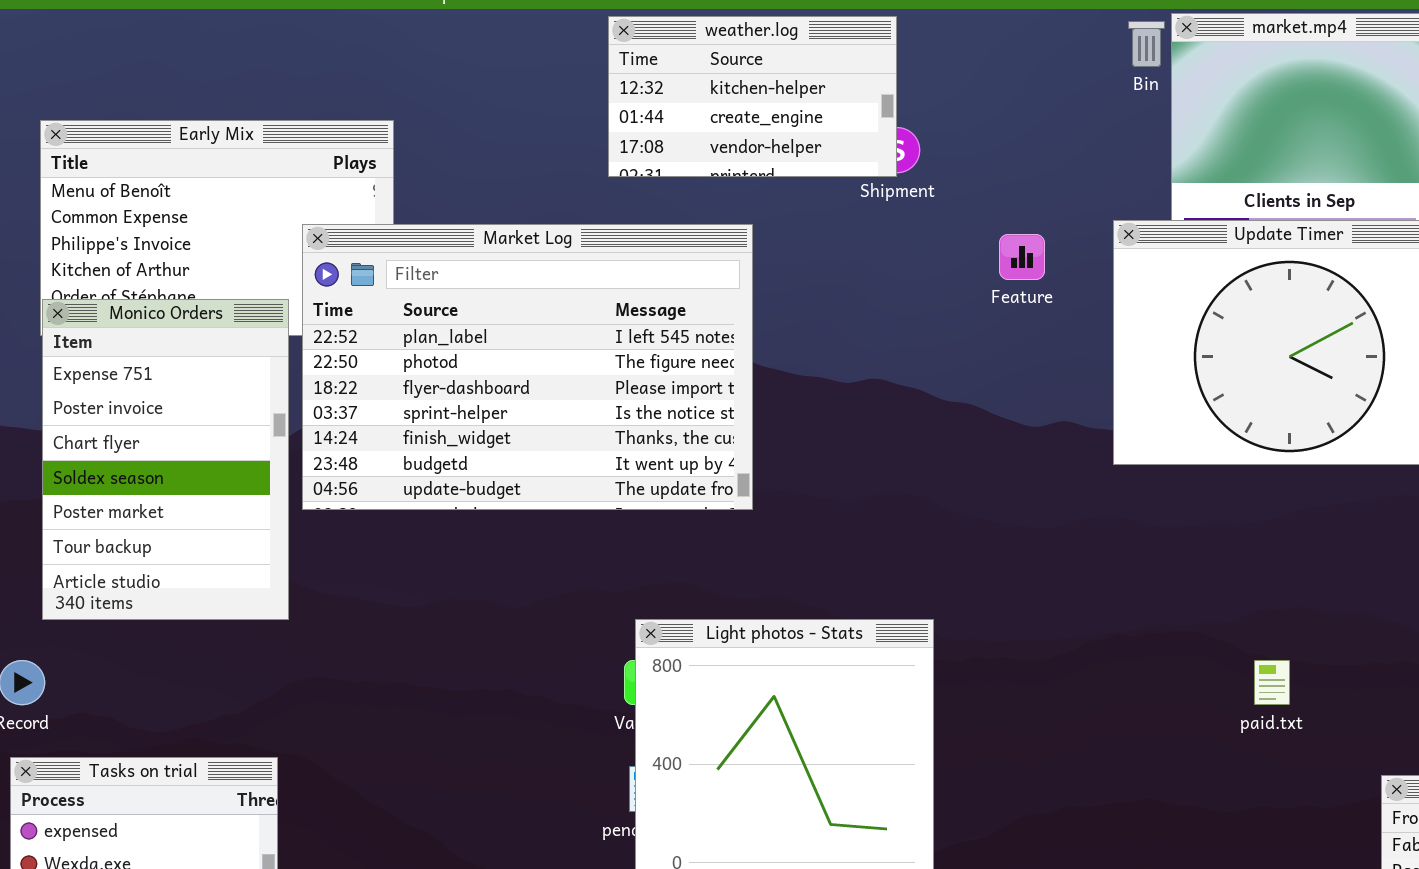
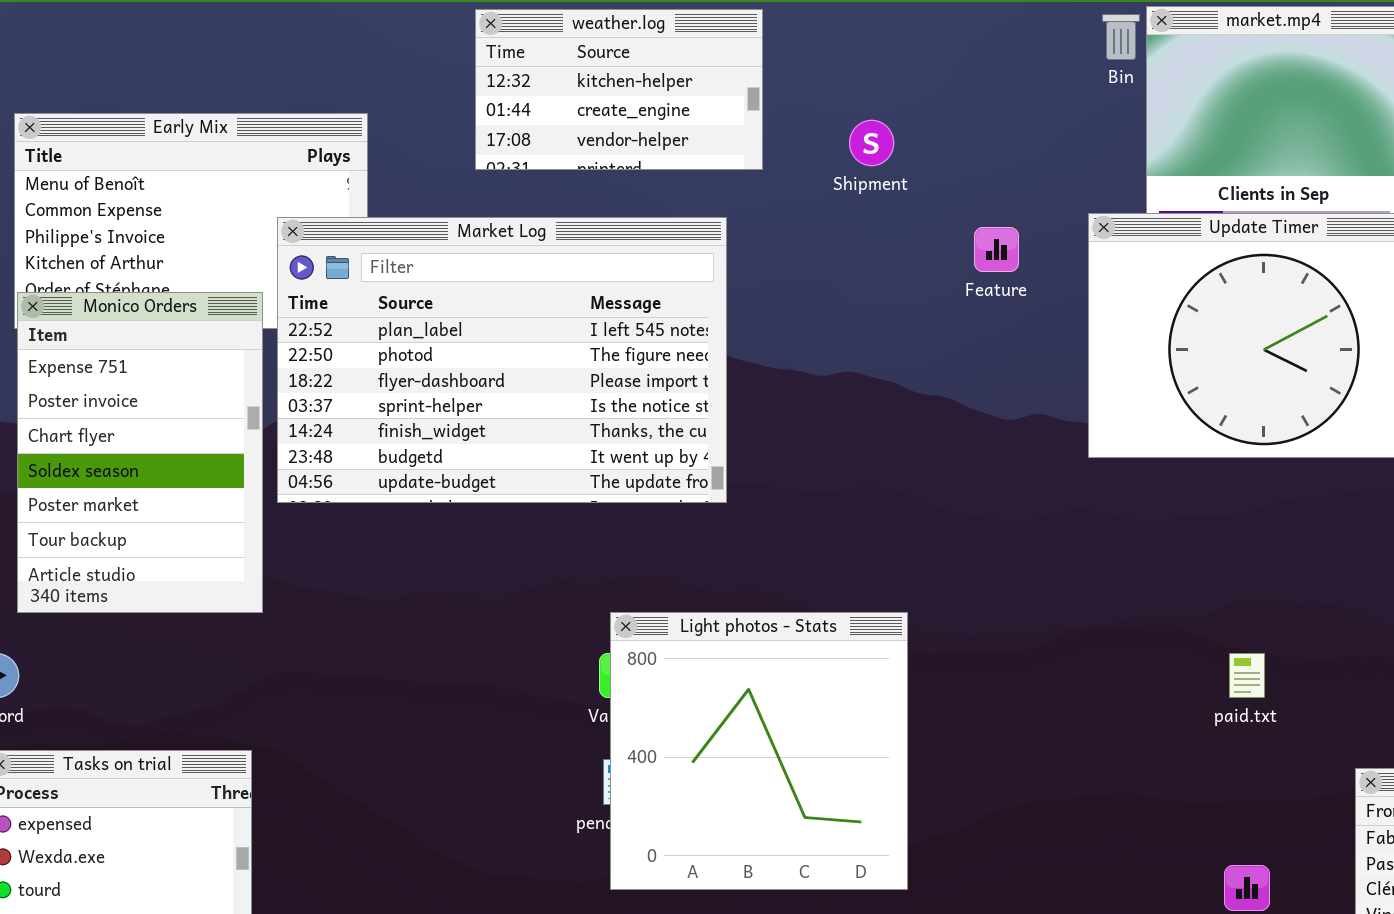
weather.log: [608,16,897,177] -> [475,9,763,170], moved

